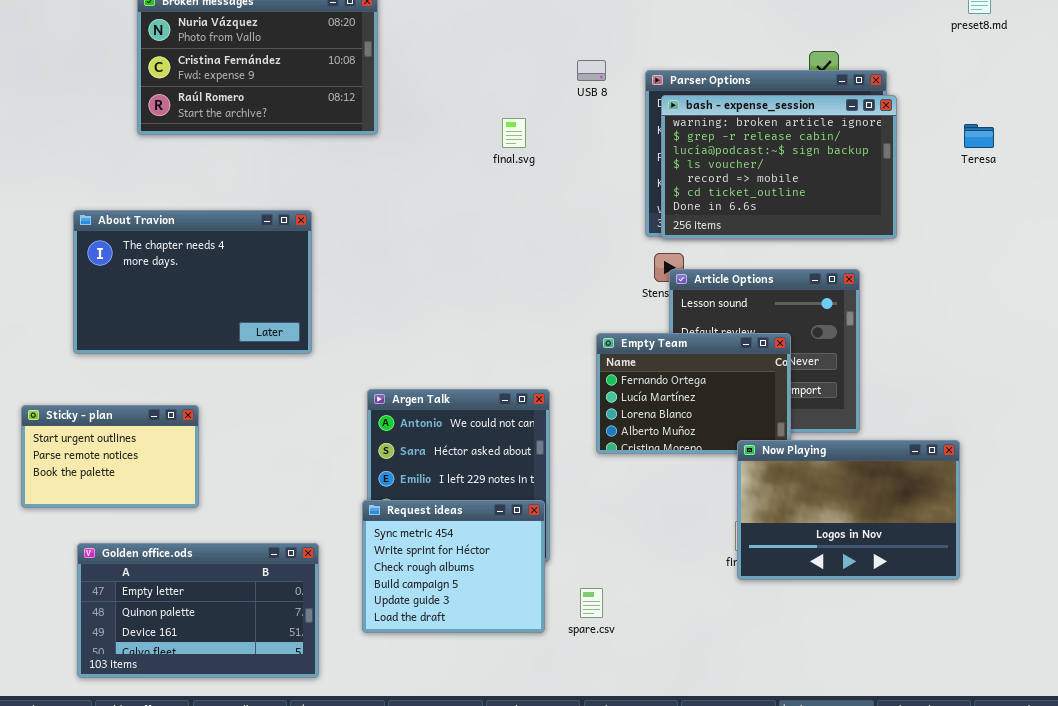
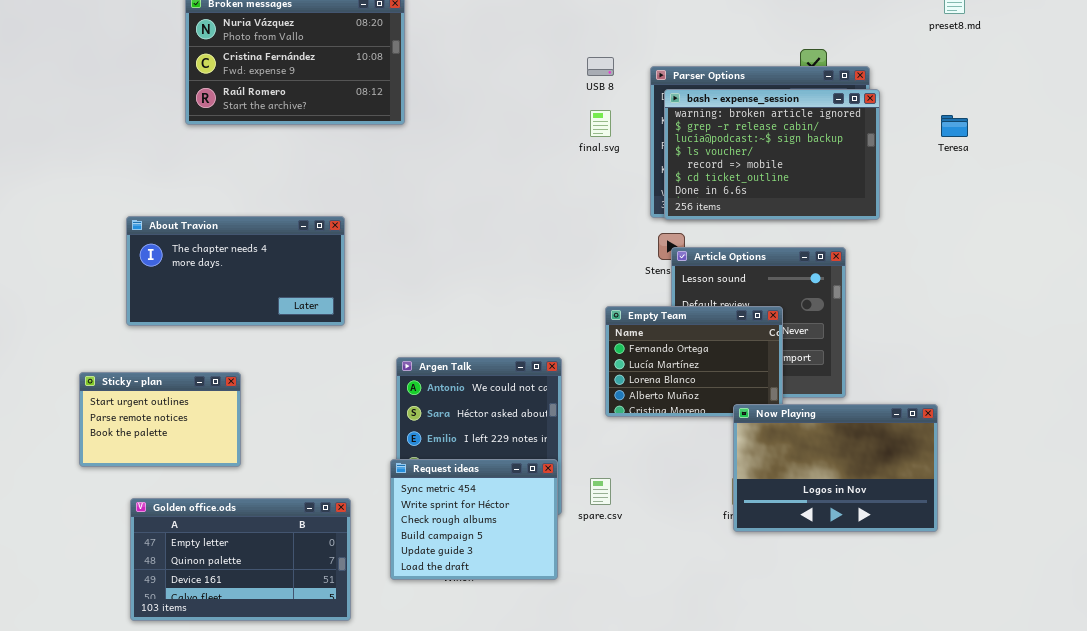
final.svg: [502,118,526,148] -> [590,110,611,137], moved
About Travion: [73,210,312,354] -> [126,216,345,326], resized
spare.csv: [580,588,603,618] -> [590,478,611,505], moved

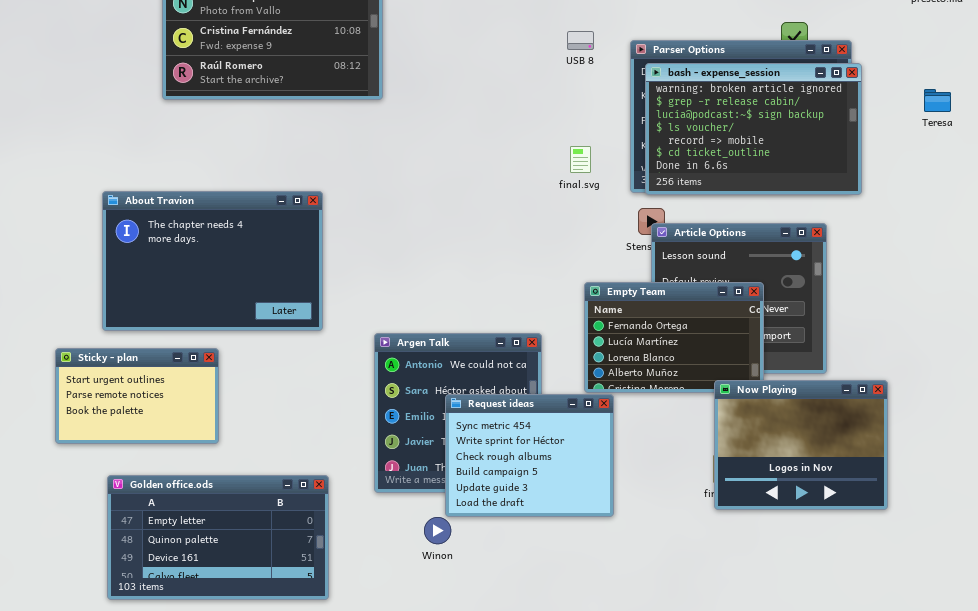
final.svg: [590,110,611,137] -> [570,146,591,173], moved
About Travion: [126,216,345,326] -> [102,191,323,331], resized
Now Playing: [733,404,938,532] -> [714,380,888,510], resized
Request ideas: [390,459,558,580] -> [445,394,614,517], moved

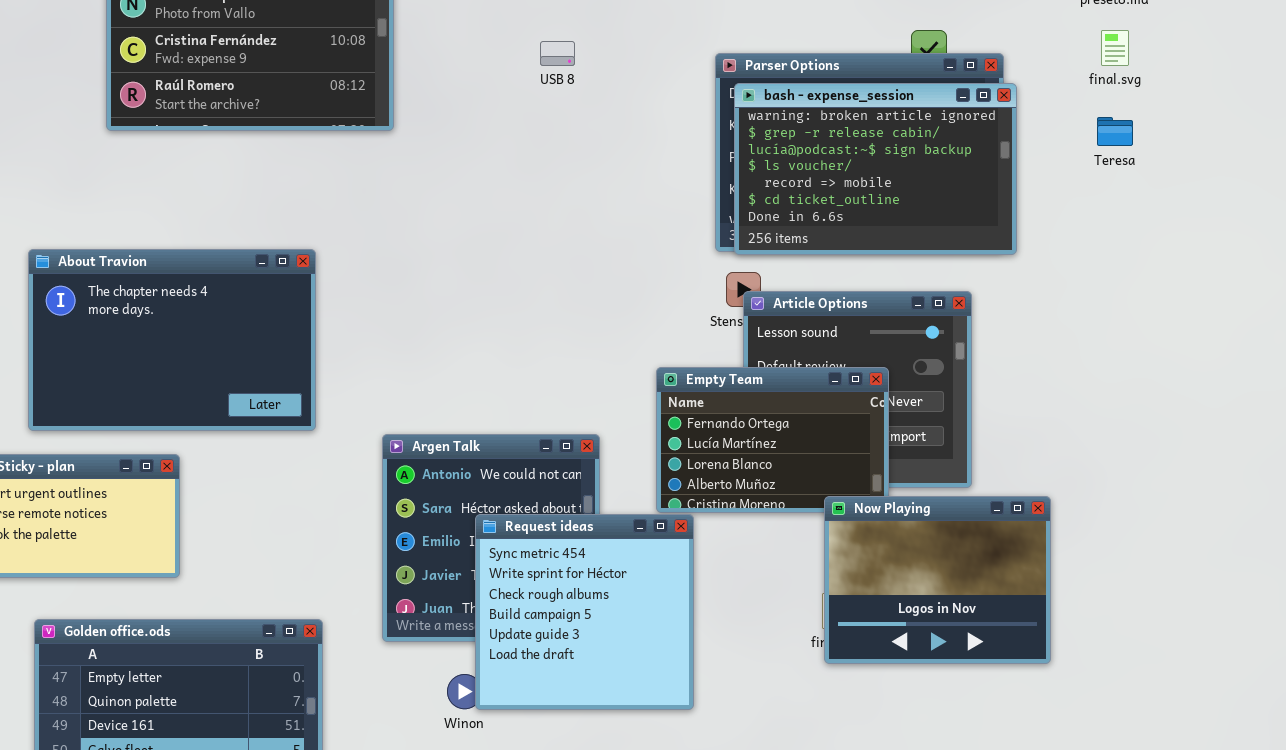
USB 8: [567,31,594,50] -> [540,41,575,66], moved
final.svg: [570,146,591,173] -> [1101,30,1129,66], moved
Request ideas: [445,394,614,517] -> [475,514,694,710], resized

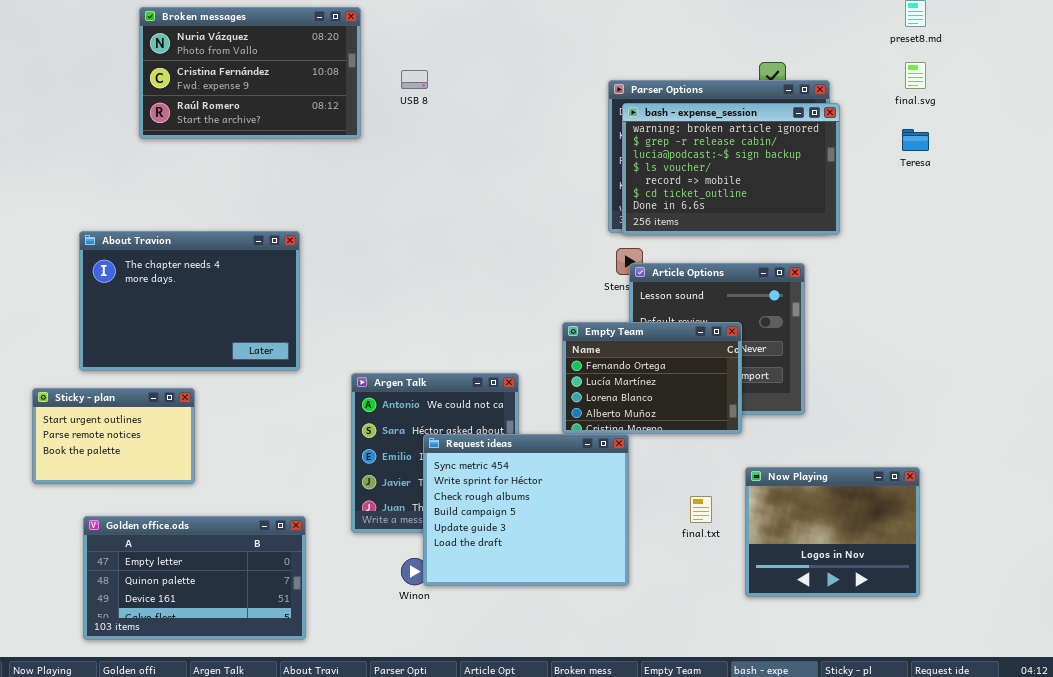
USB 8: [540,41,575,66] -> [401,70,428,89], moved
Now Playing: [824,496,1051,664] -> [745,467,920,597], moved
Request ideas: [475,514,694,710] -> [423,434,629,586], resized

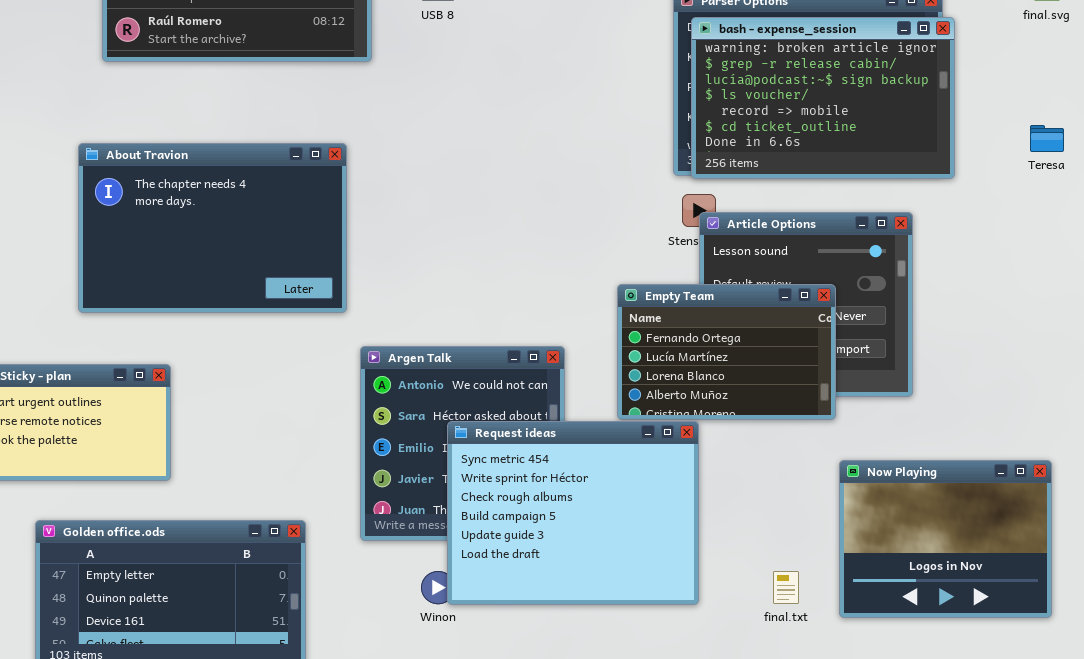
Teresa: [902,129,929,151] -> [1030,125,1064,152], moved
About Travion: [79,231,300,371] -> [78,143,347,313], moved
final.txt: [690,496,712,523] -> [773,571,799,604], moved

